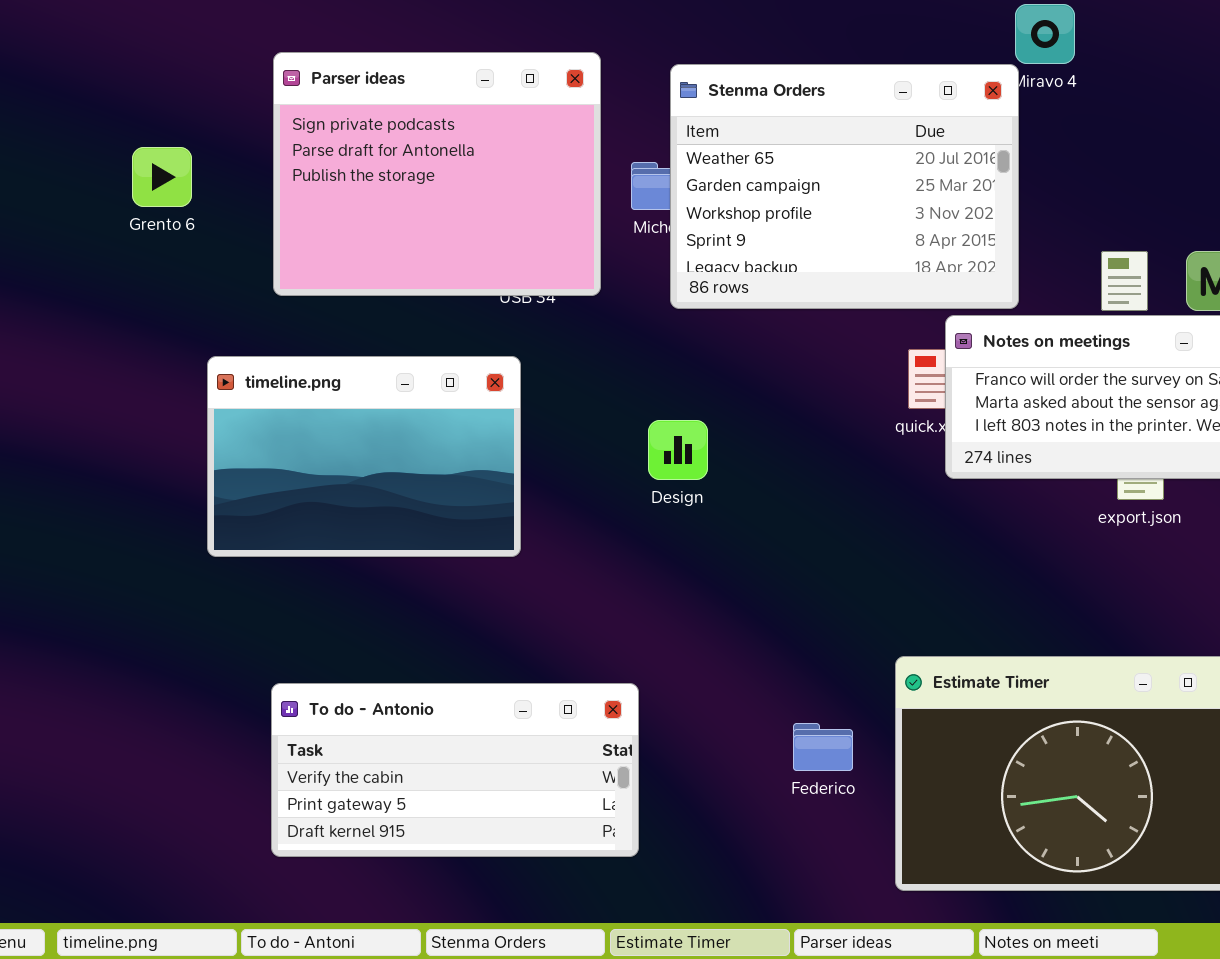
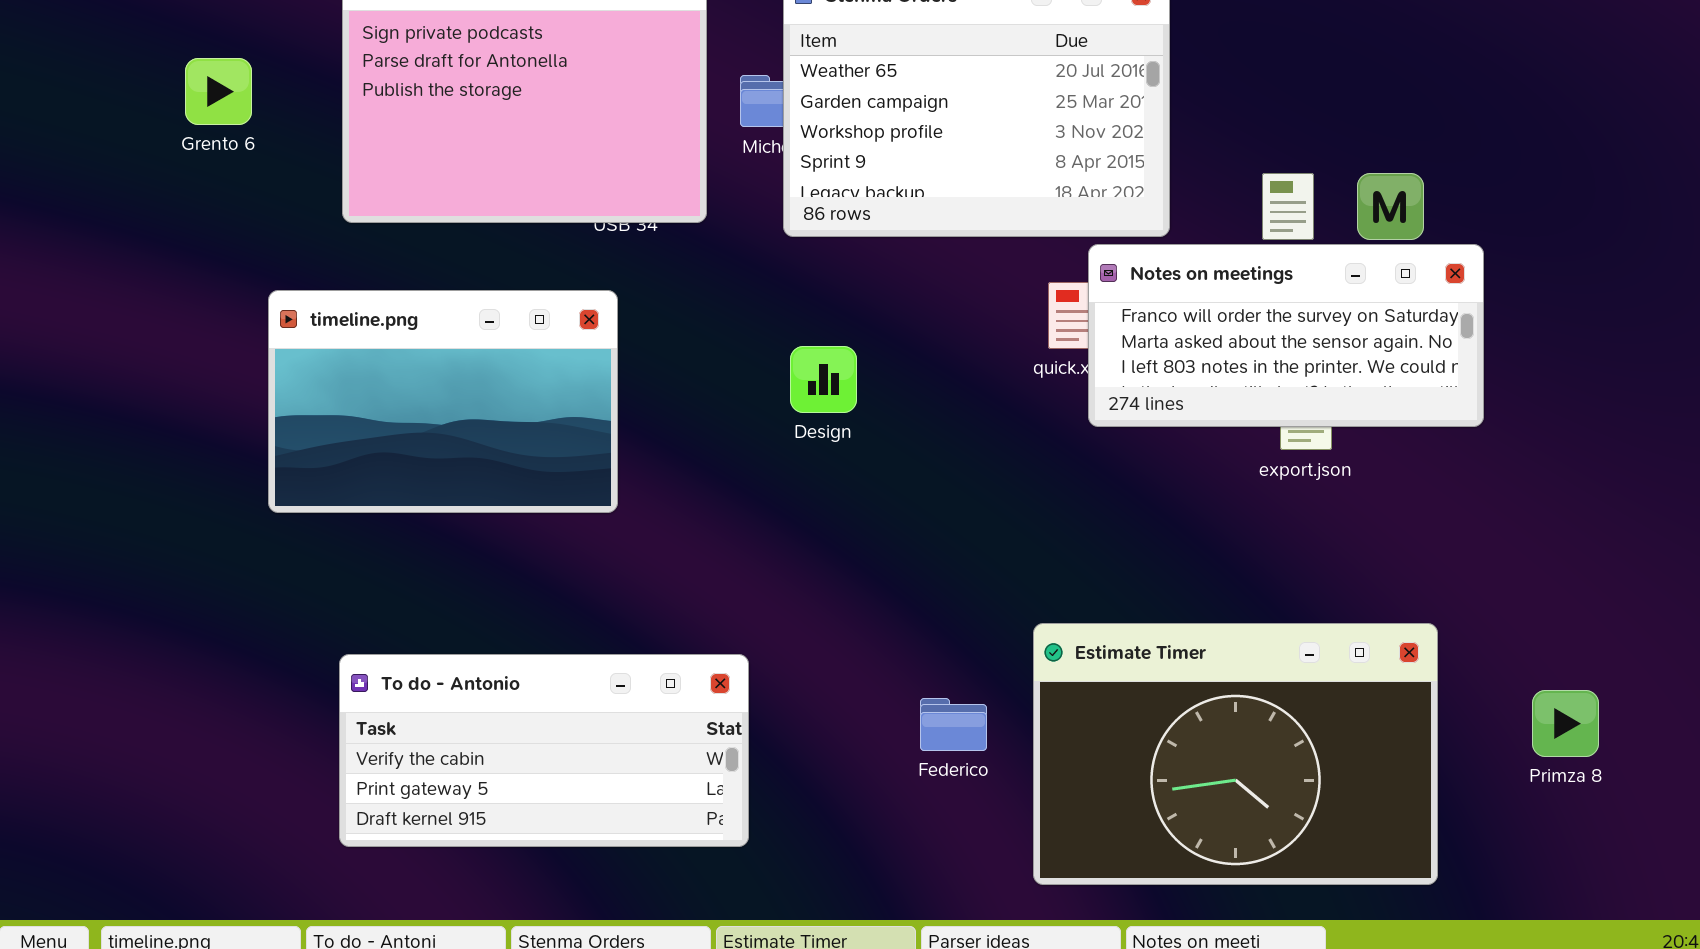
Design: [648,420,708,480] -> [790,346,857,413], moved

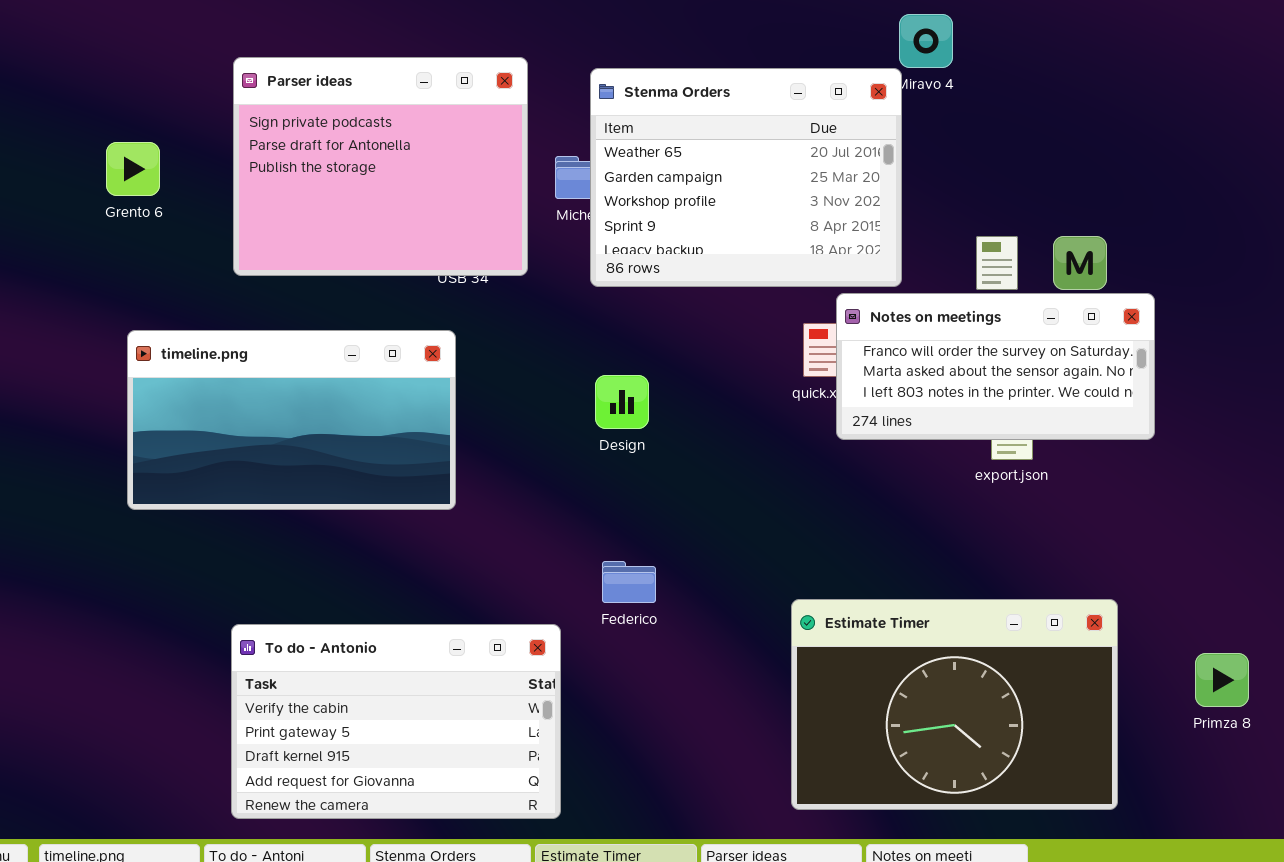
timeline.png: [268,290,618,513] -> [127,330,456,510], resized
To do - Antonio: [339,654,749,847] -> [231,624,561,819], resized
Federico: [920,698,987,751] -> [602,561,656,603], moved

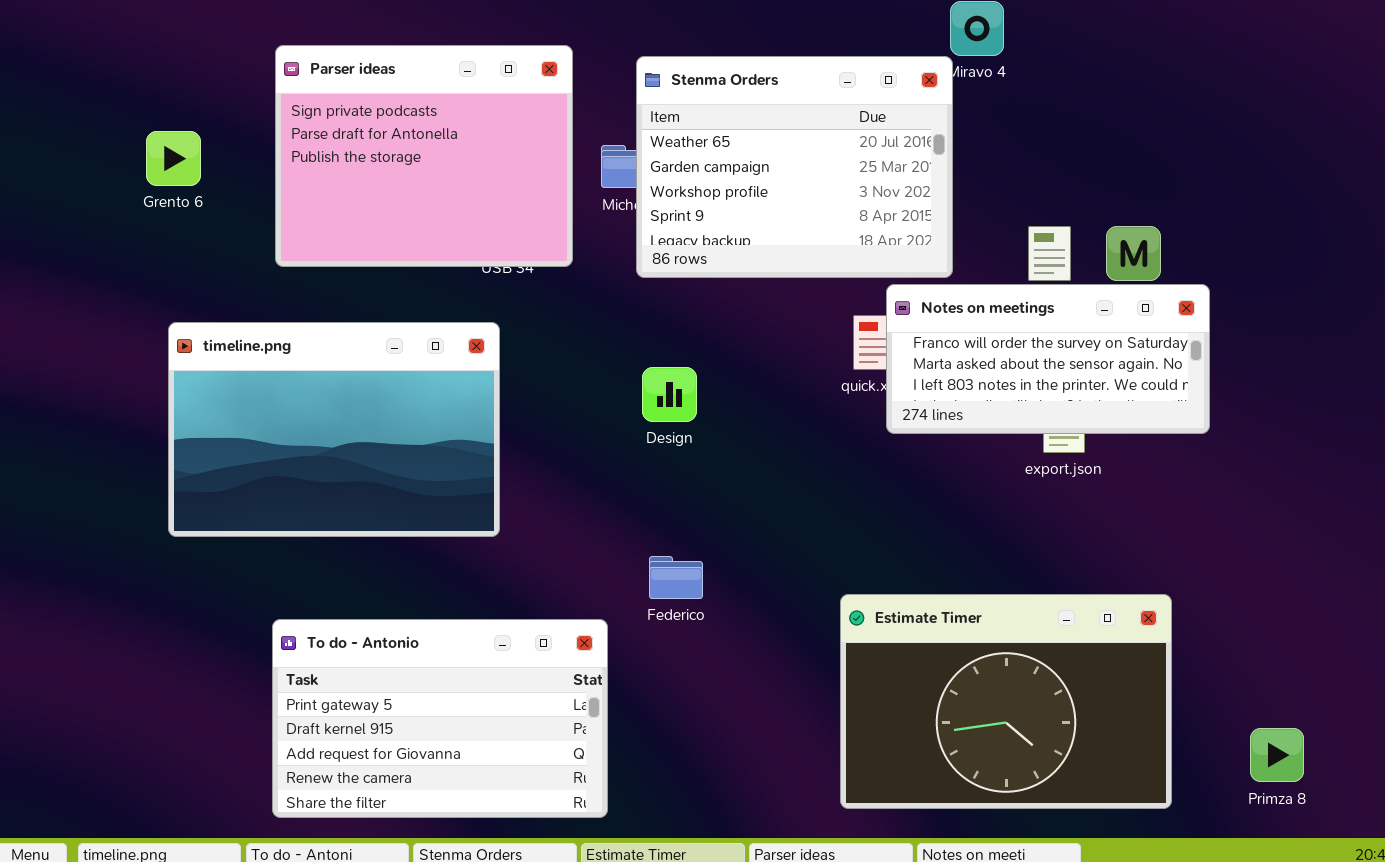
timeline.png: [127,330,456,510] -> [168,322,500,537], resized
To do - Antonio: [231,624,561,819] -> [272,619,608,818], scrolled down 1 row
Primza 8: [1195,653,1249,707] -> [1250,728,1304,782], moved

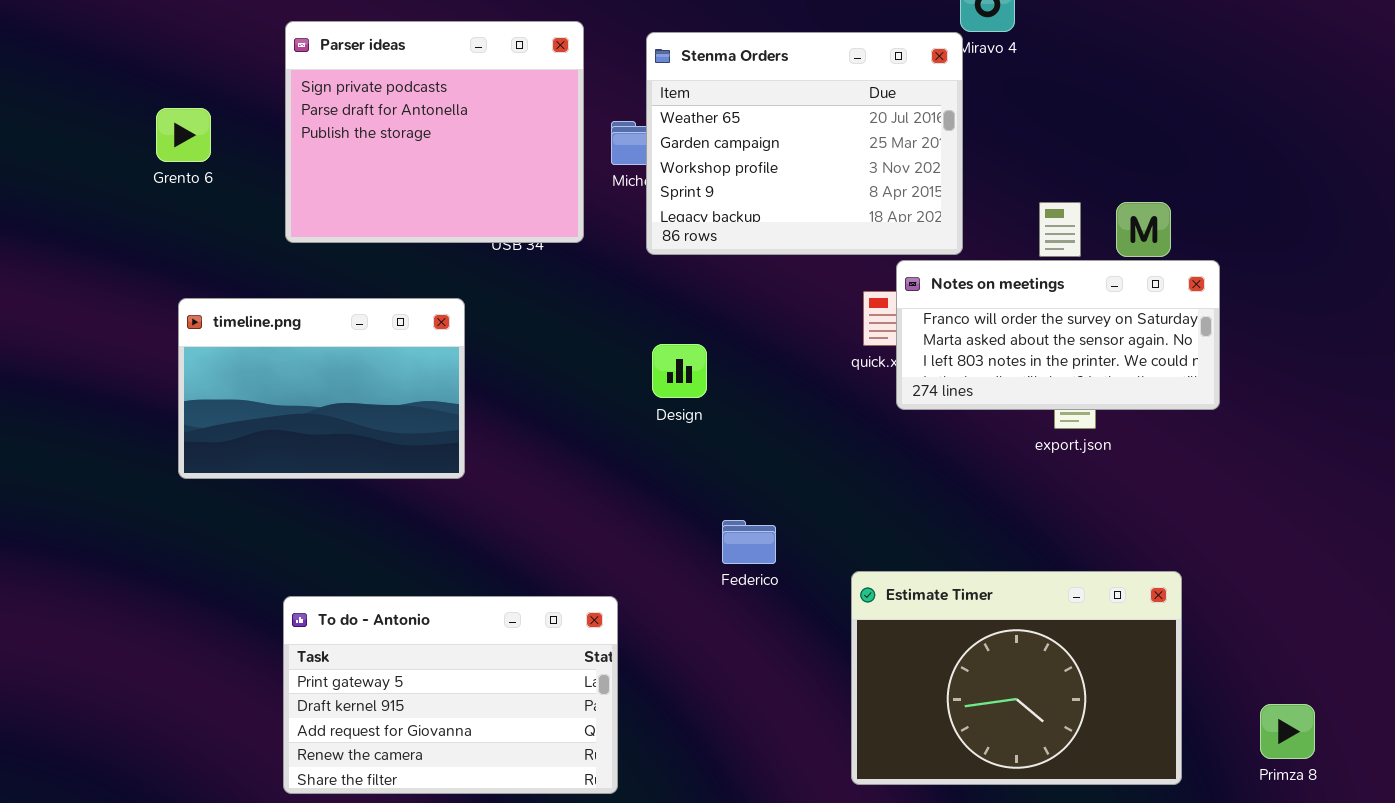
timeline.png: [168,322,500,537] -> [178,298,465,479], resized
Federico: [649,556,703,599] -> [722,520,776,564], moved

